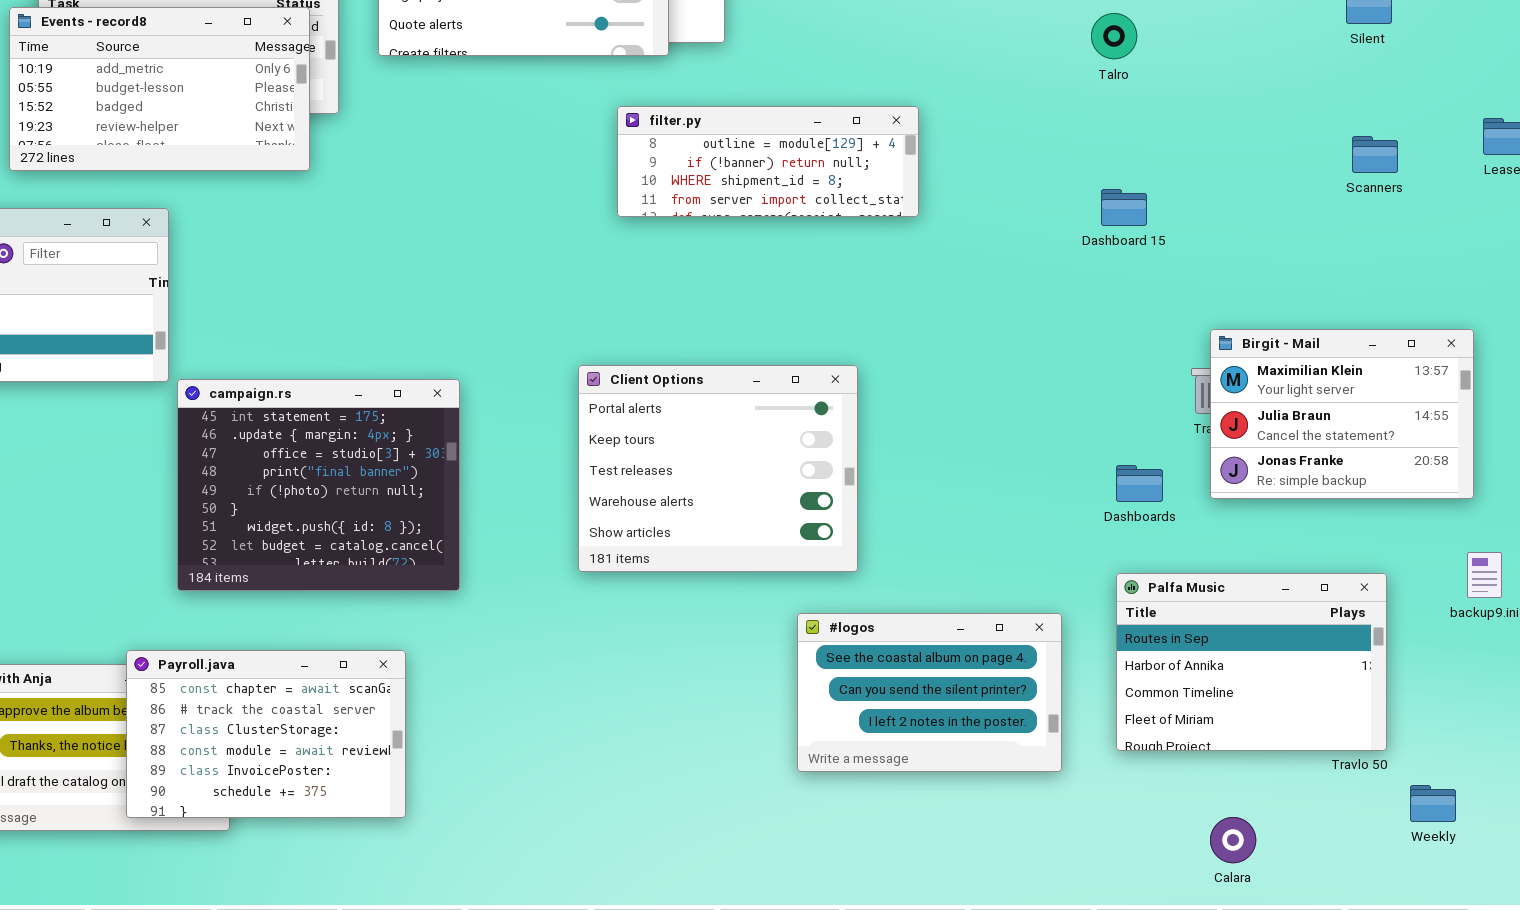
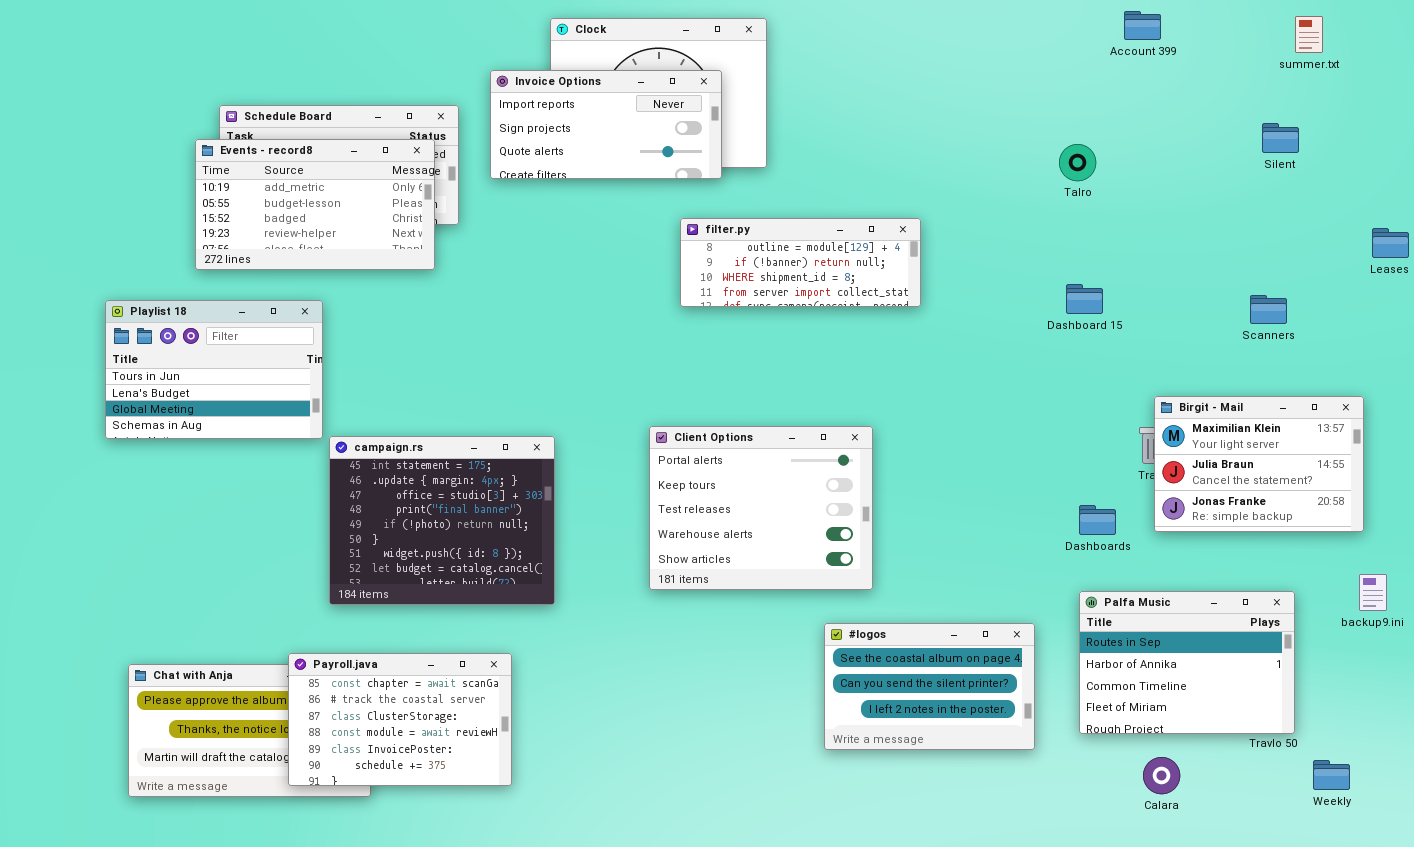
Scanners: [1352,136,1398,173] -> [1250,295,1287,324], moved
Calara: [1210,817,1256,863] -> [1143,757,1180,794], moved

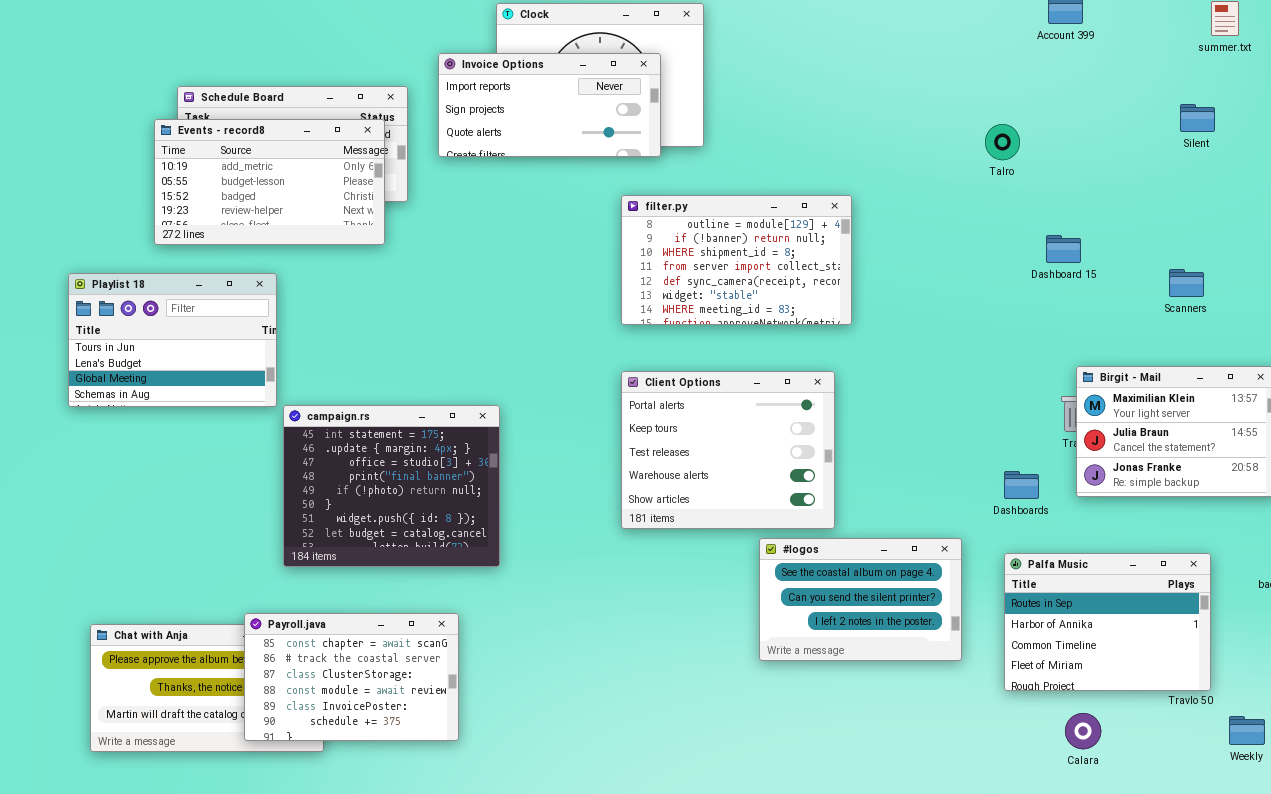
filter.py: [680,218,921,307] -> [621,195,852,325], resized
Dashboard 15: [1066,284,1103,314] -> [1046,235,1081,263], moved
Client Options: [649,426,873,590] -> [621,371,835,529], moved
#logos: [824,623,1035,750] -> [759,538,962,661], moved

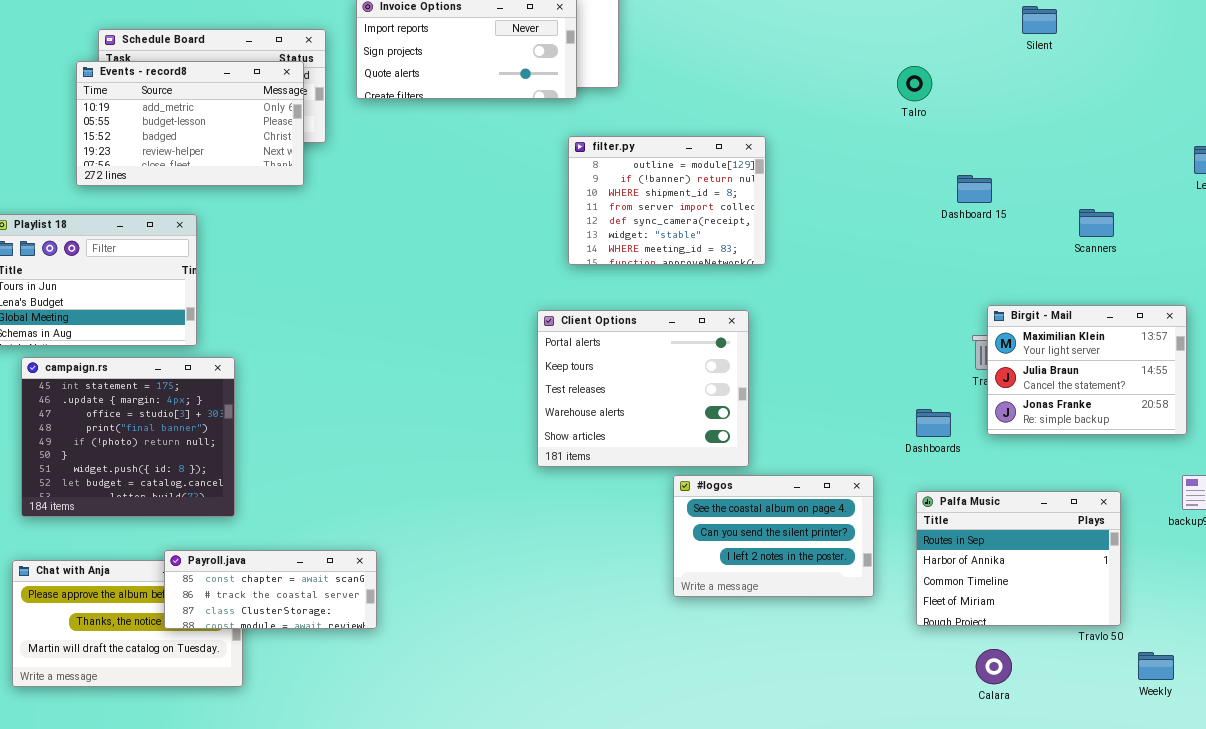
Silent: [1180,104,1215,132] -> [1022,6,1057,34], moved
filter.py: [621,195,852,325] -> [568,136,766,265], resized
campaign.rs: [283,405,500,567] -> [21,357,235,517], moved
Payroll.java: [244,613,459,741] -> [164,550,377,629], resized

